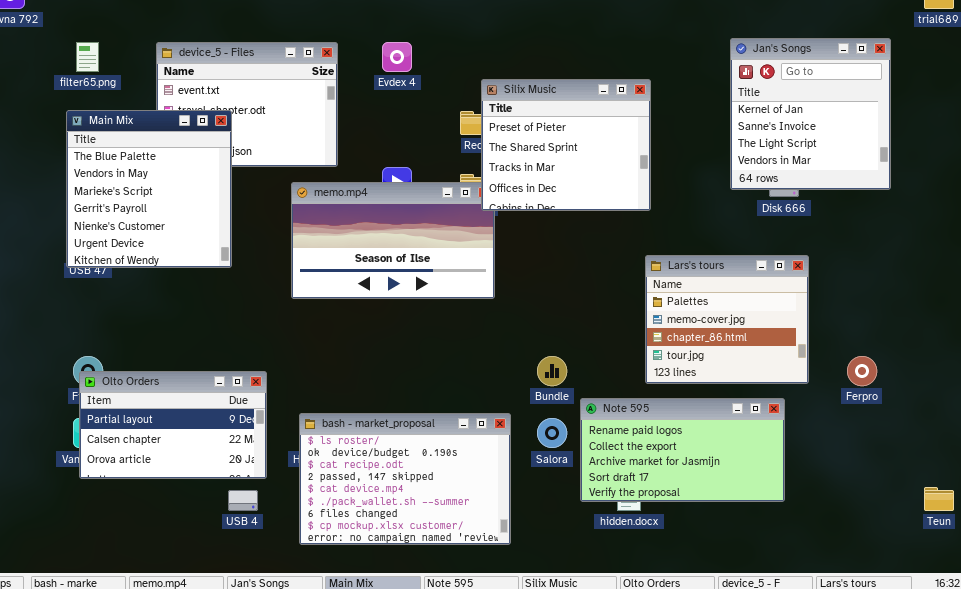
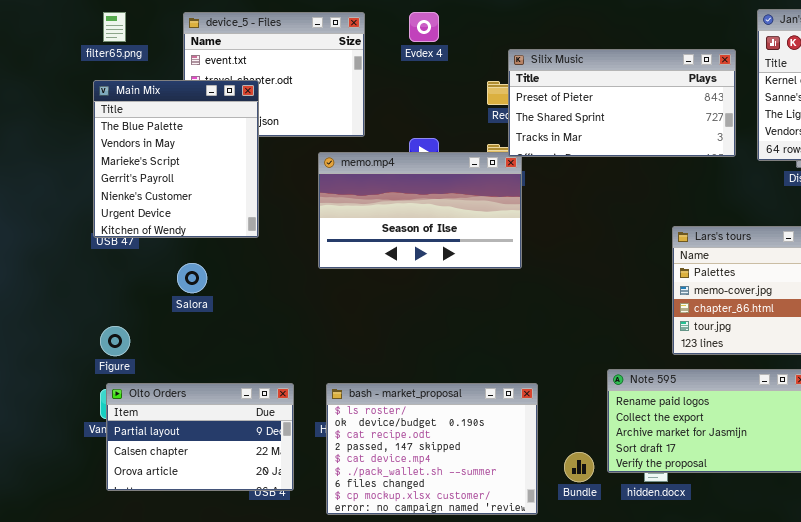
Silix Music: [481,79,651,211] -> [508,49,736,157], resized
Bundle: [537,356,567,386] -> [564,452,594,482], moved
Olto Orders: [79,371,267,479] -> [106,383,294,491], moved
Salora: [537,418,567,448] -> [177,263,207,293], moved

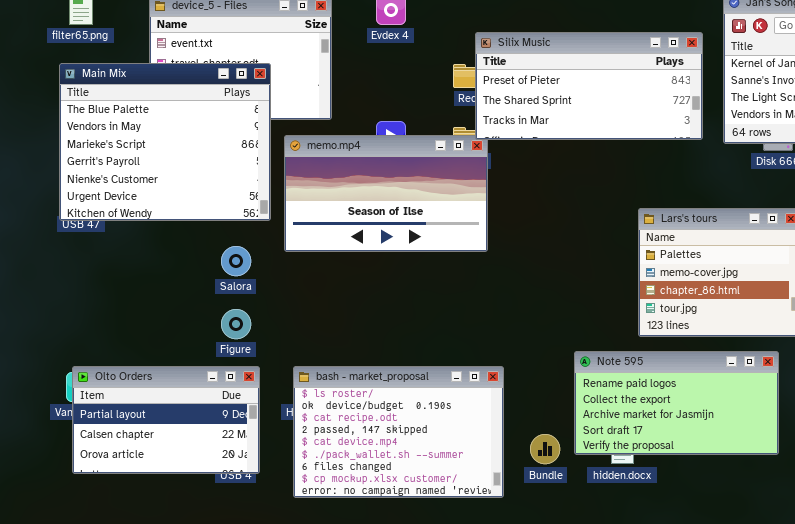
Main Mix: [93,80,259,238] -> [59,63,271,221], resized
Salora: [177,263,207,293] -> [221,246,251,276], moved
Figure: [100,326,130,356] -> [221,309,251,339], moved

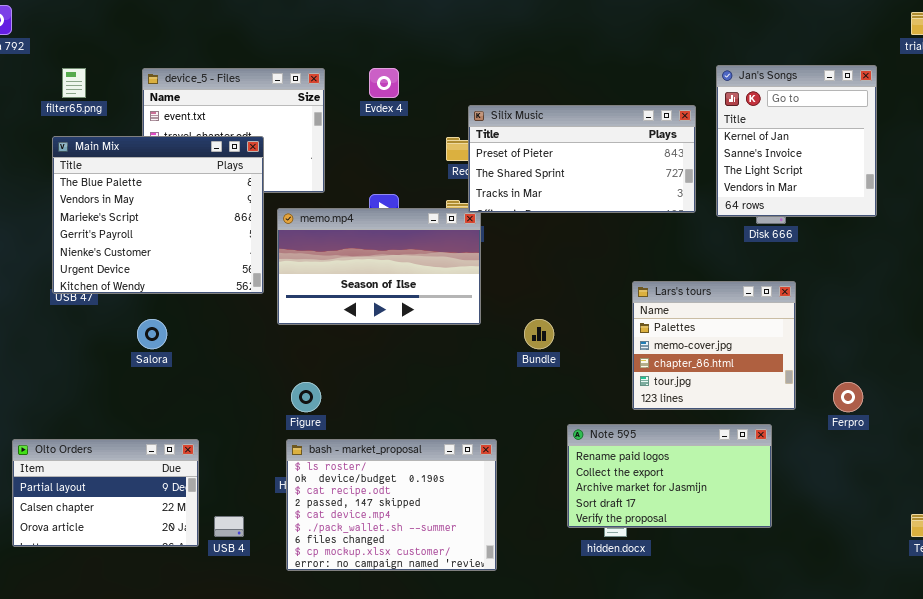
Salora: [221,246,251,276] -> [137,319,167,349], moved
Figure: [221,309,251,339] -> [291,382,321,412], moved
Olto Orders: [72,366,260,474] -> [12,439,199,547], moved
Bundle: [530,434,560,464] -> [524,319,554,349], moved

